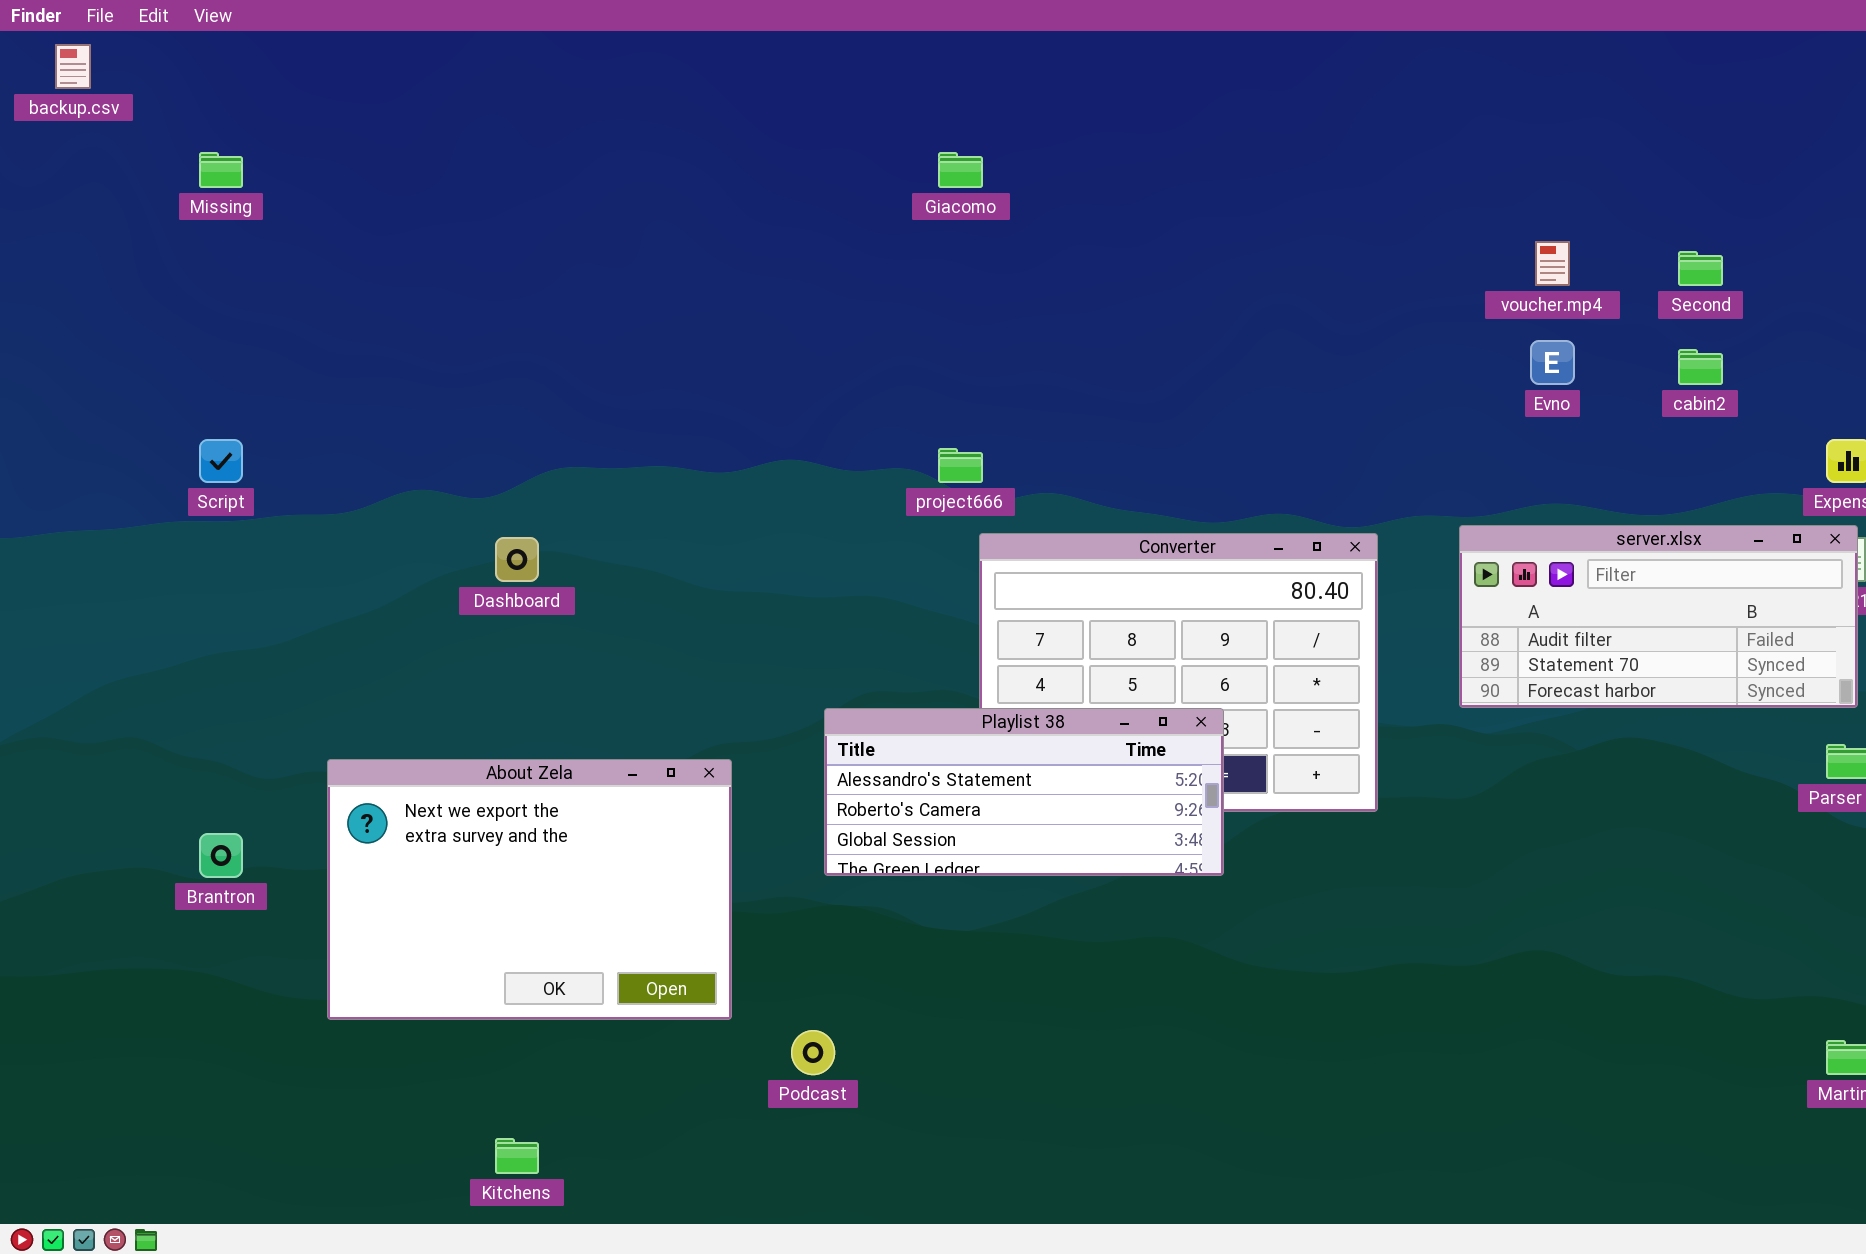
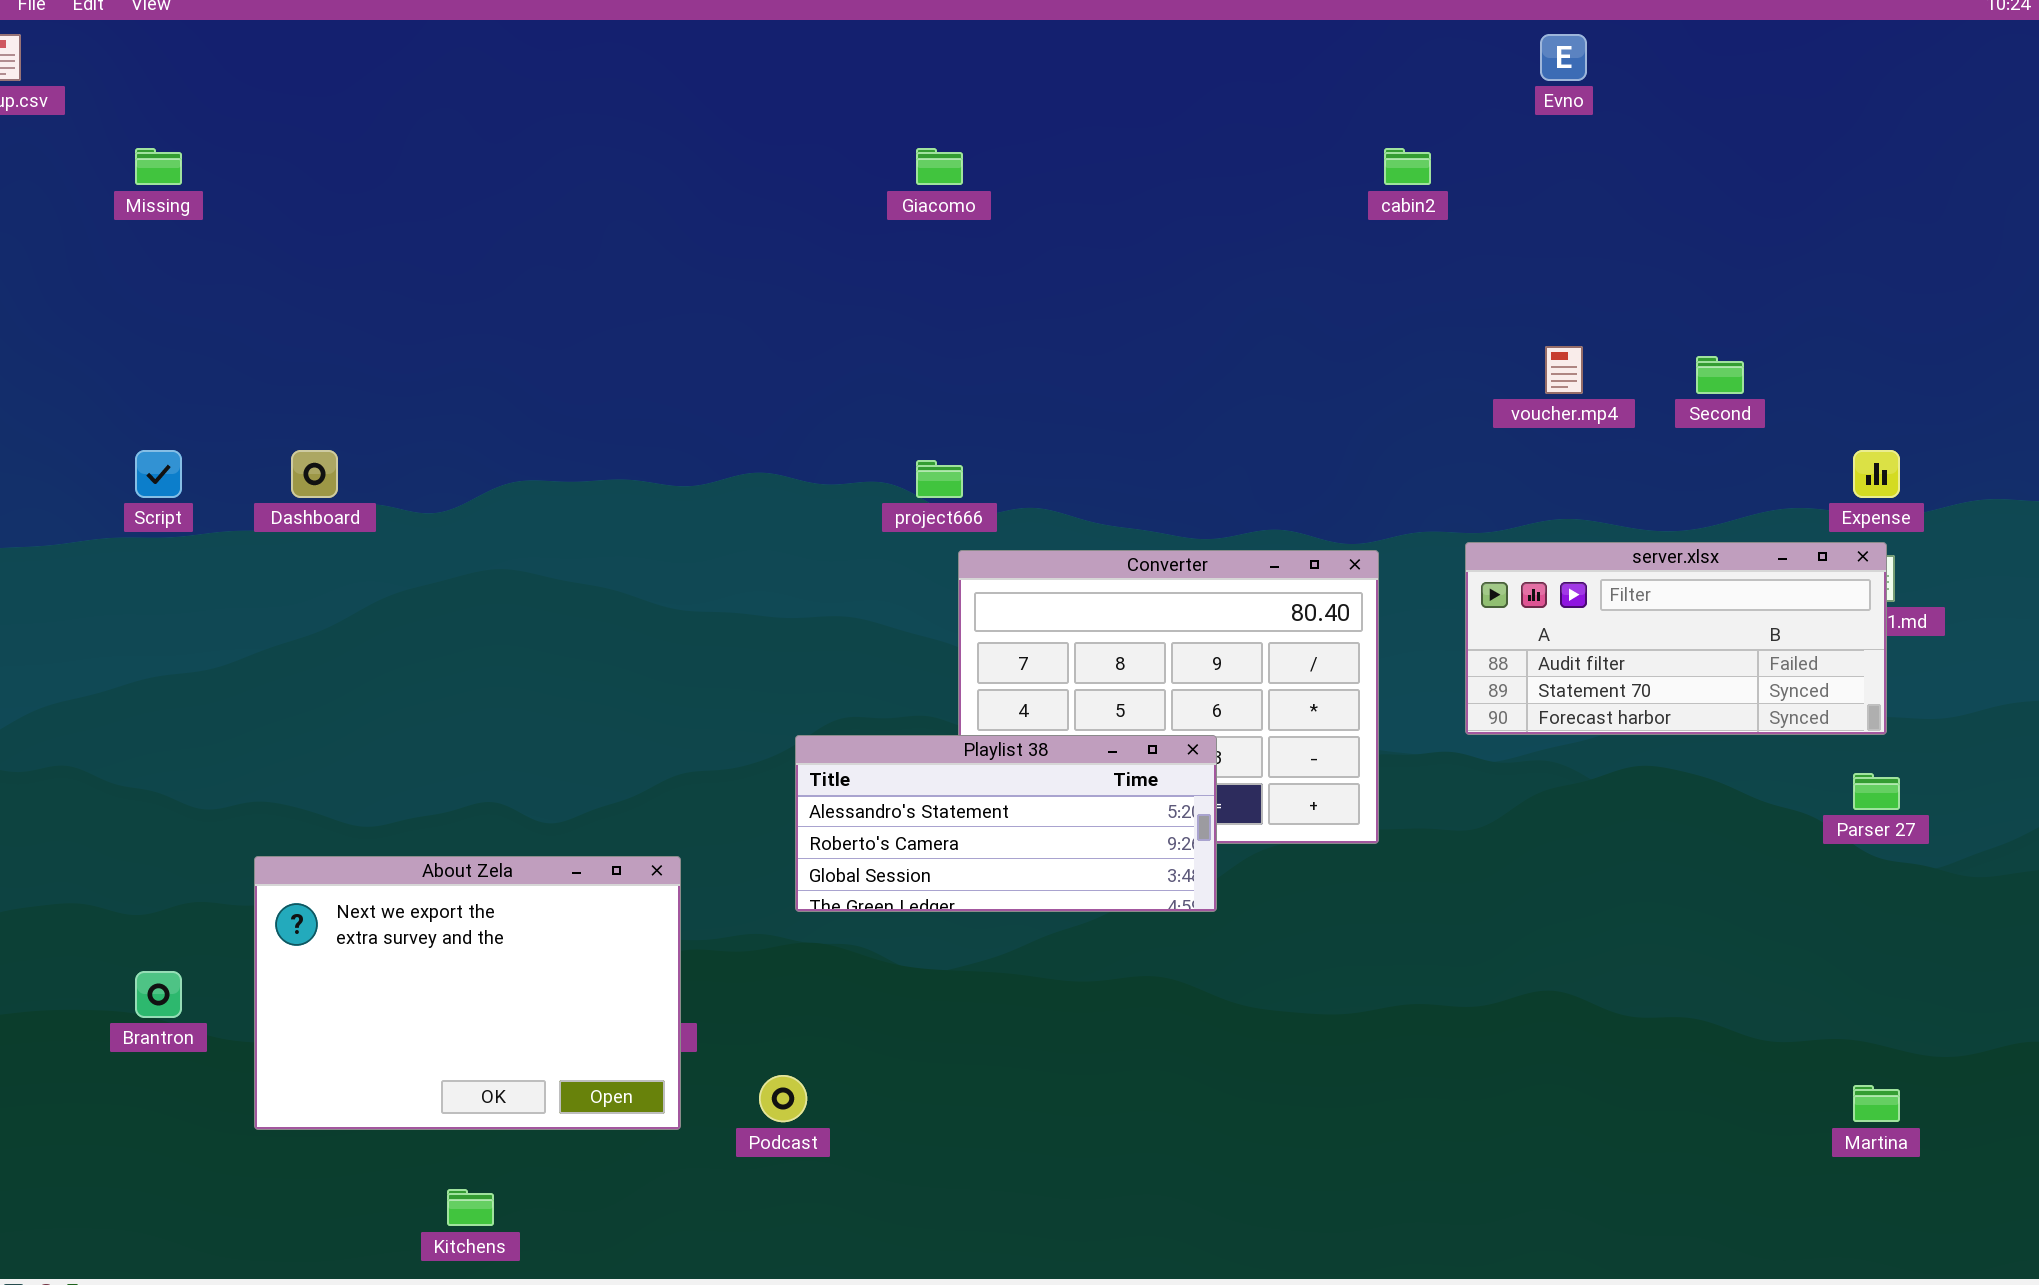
voucher.mp4: [1535,241,1570,286] -> [1545,346,1583,394], moved
Second: [1678,251,1723,286] -> [1696,356,1744,394], moved
Evno: [1530,340,1575,385] -> [1540,34,1587,81], moved
cabin2: [1678,349,1723,385] -> [1384,148,1431,185], moved
Dashboard: [495,537,539,582] -> [291,450,338,498], moved
About Zela: [327,759,732,1020] -> [254,856,681,1130], moved
Brantron: [199,833,243,878] -> [135,971,182,1018], moved

